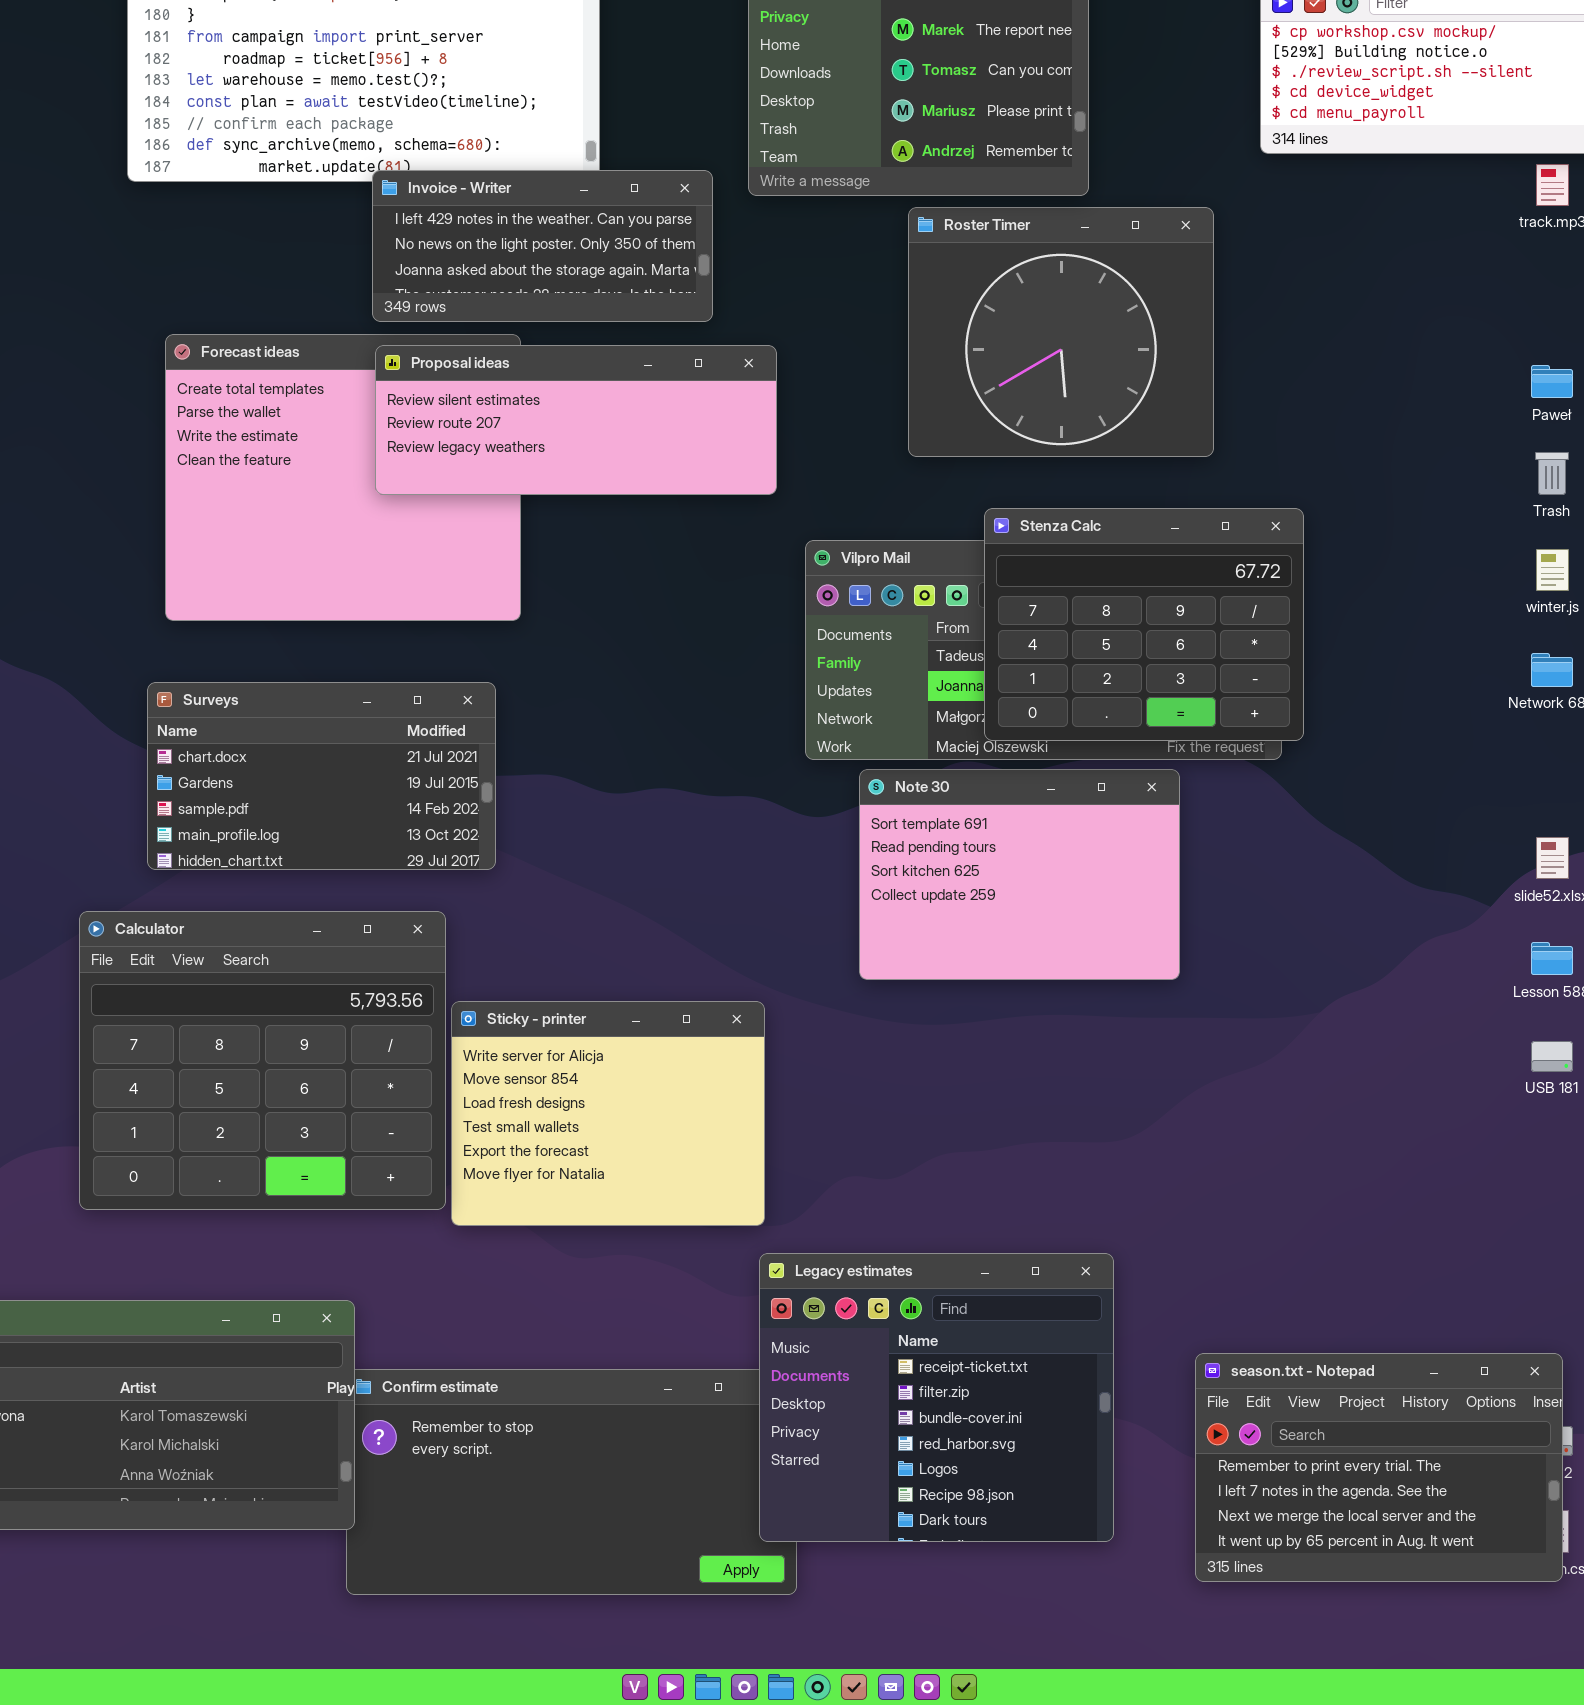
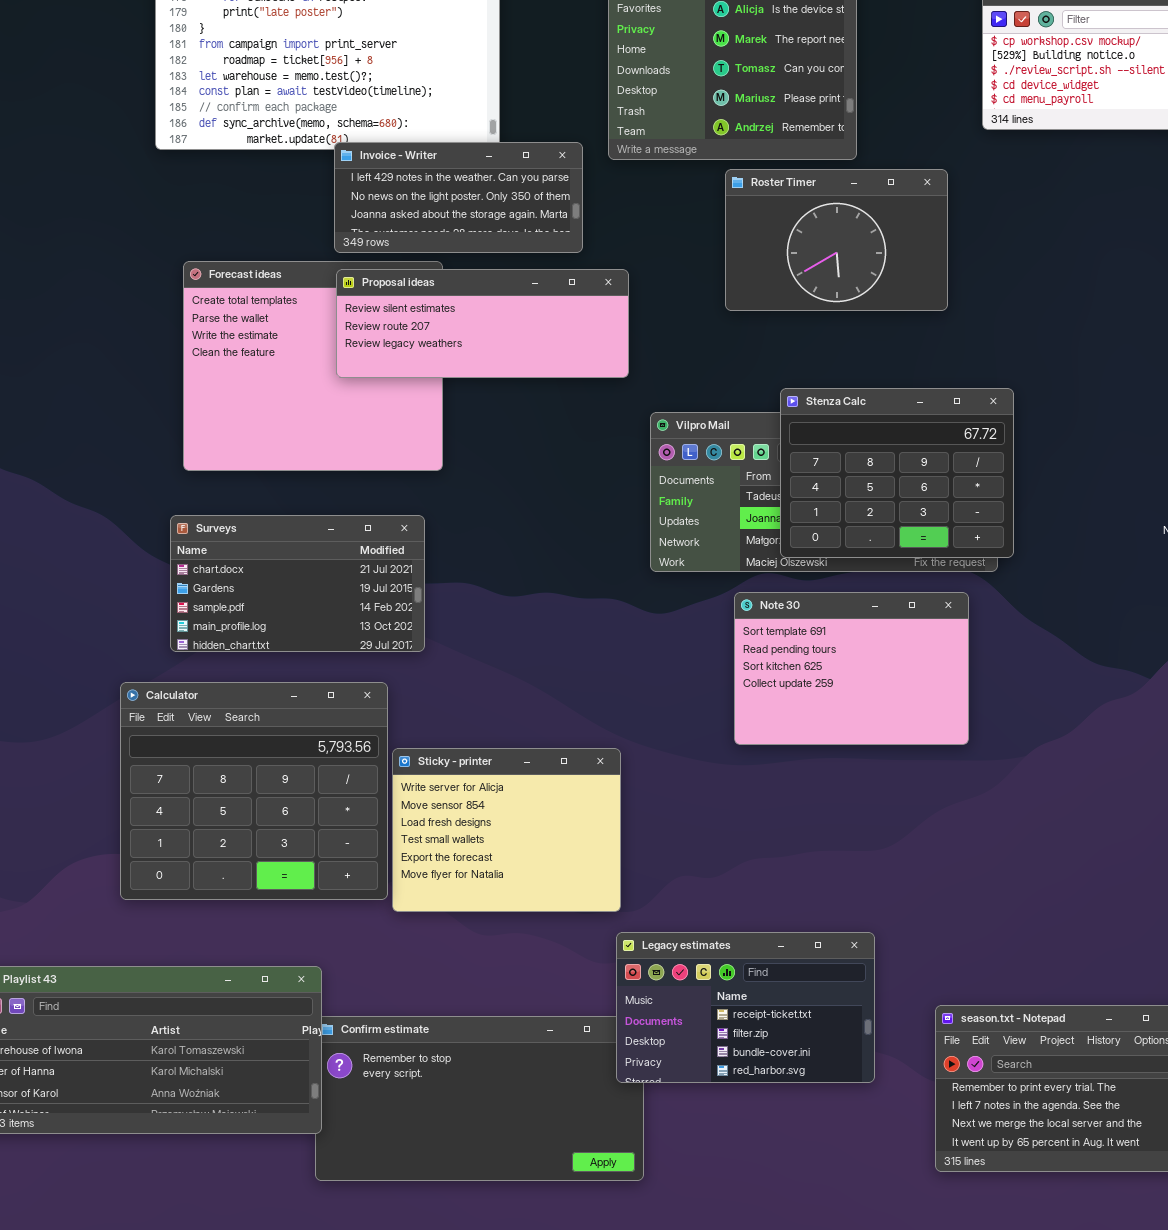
Roster Timer: [908,207,1214,457] -> [725,169,948,311], resized
Note 30: [859,769,1180,980] -> [734,592,969,745], moved
Legacy estimates: [759,1253,1114,1542] -> [616,932,875,1083], resized

